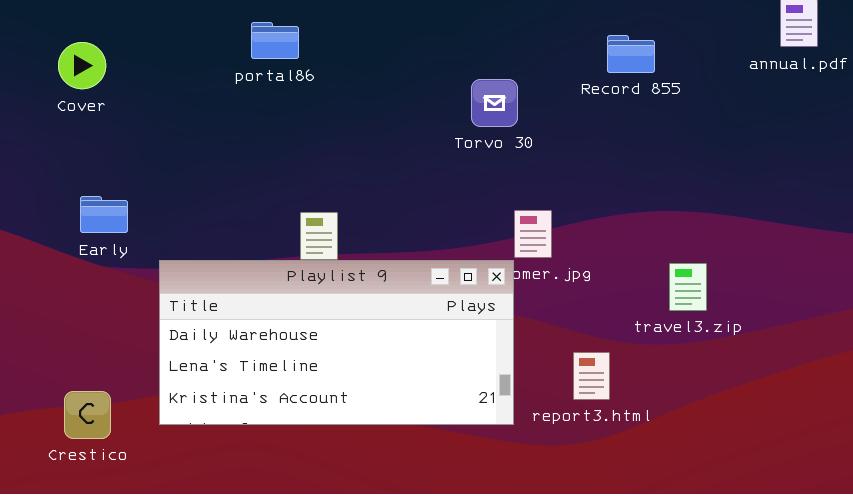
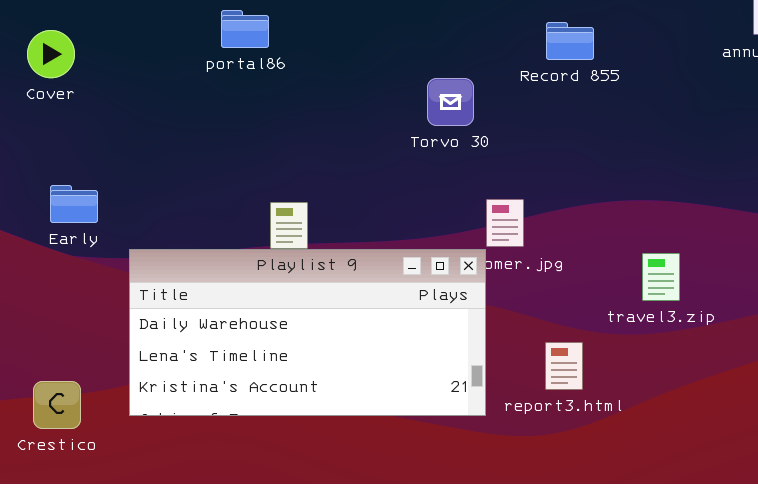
Record 855: [607,35,655,73] -> [546,22,594,60], moved
Torvo 30: [471,79,518,127] -> [427,78,474,126], moved

